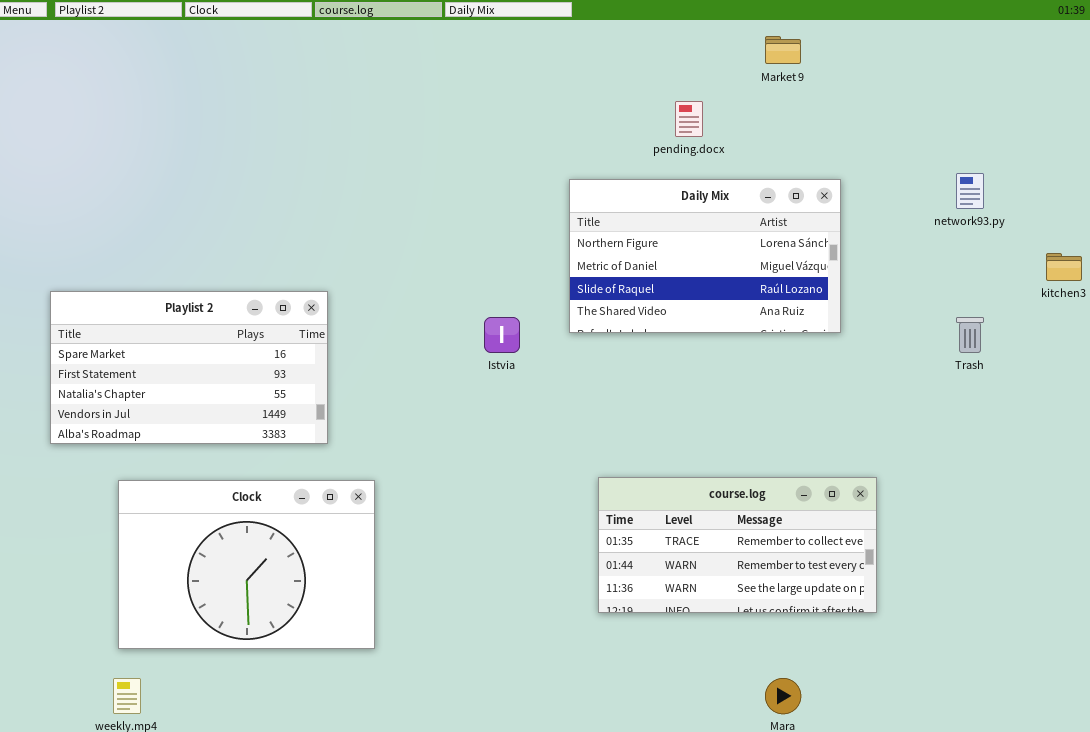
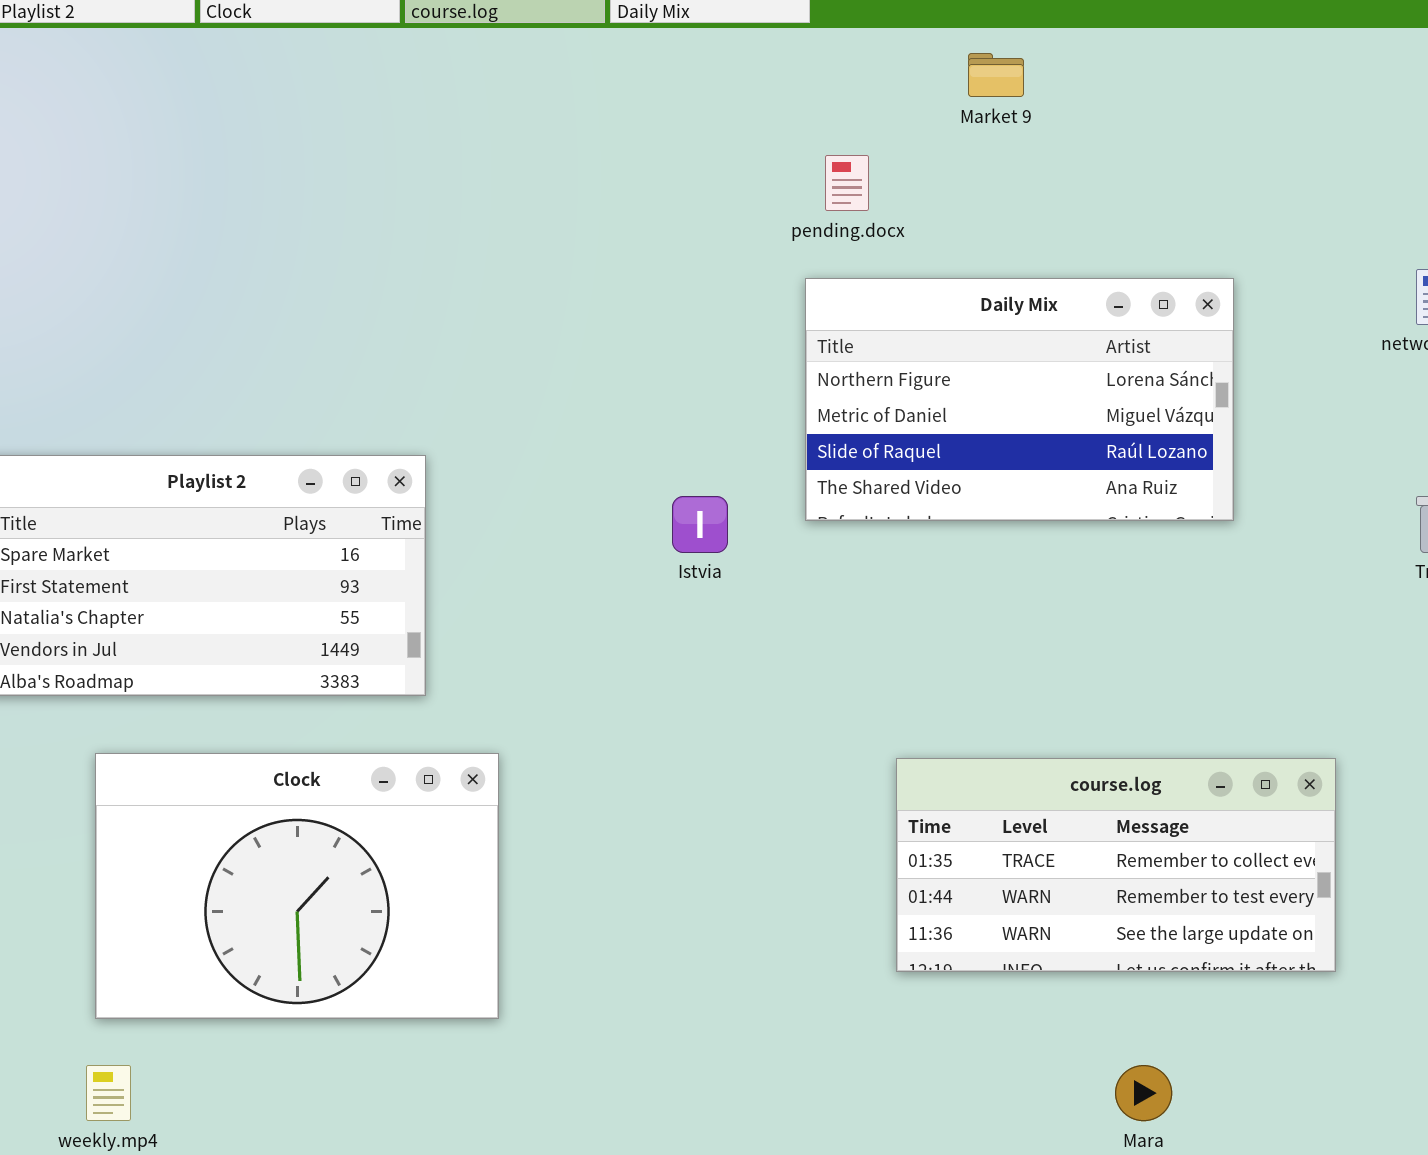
Market 9: [765,36,801,64] -> [968,53,1024,97], moved
pending.docx: [675,101,703,137] -> [825,155,869,211], moved
course.log: [598,477,877,613] -> [896,758,1336,972], moved

